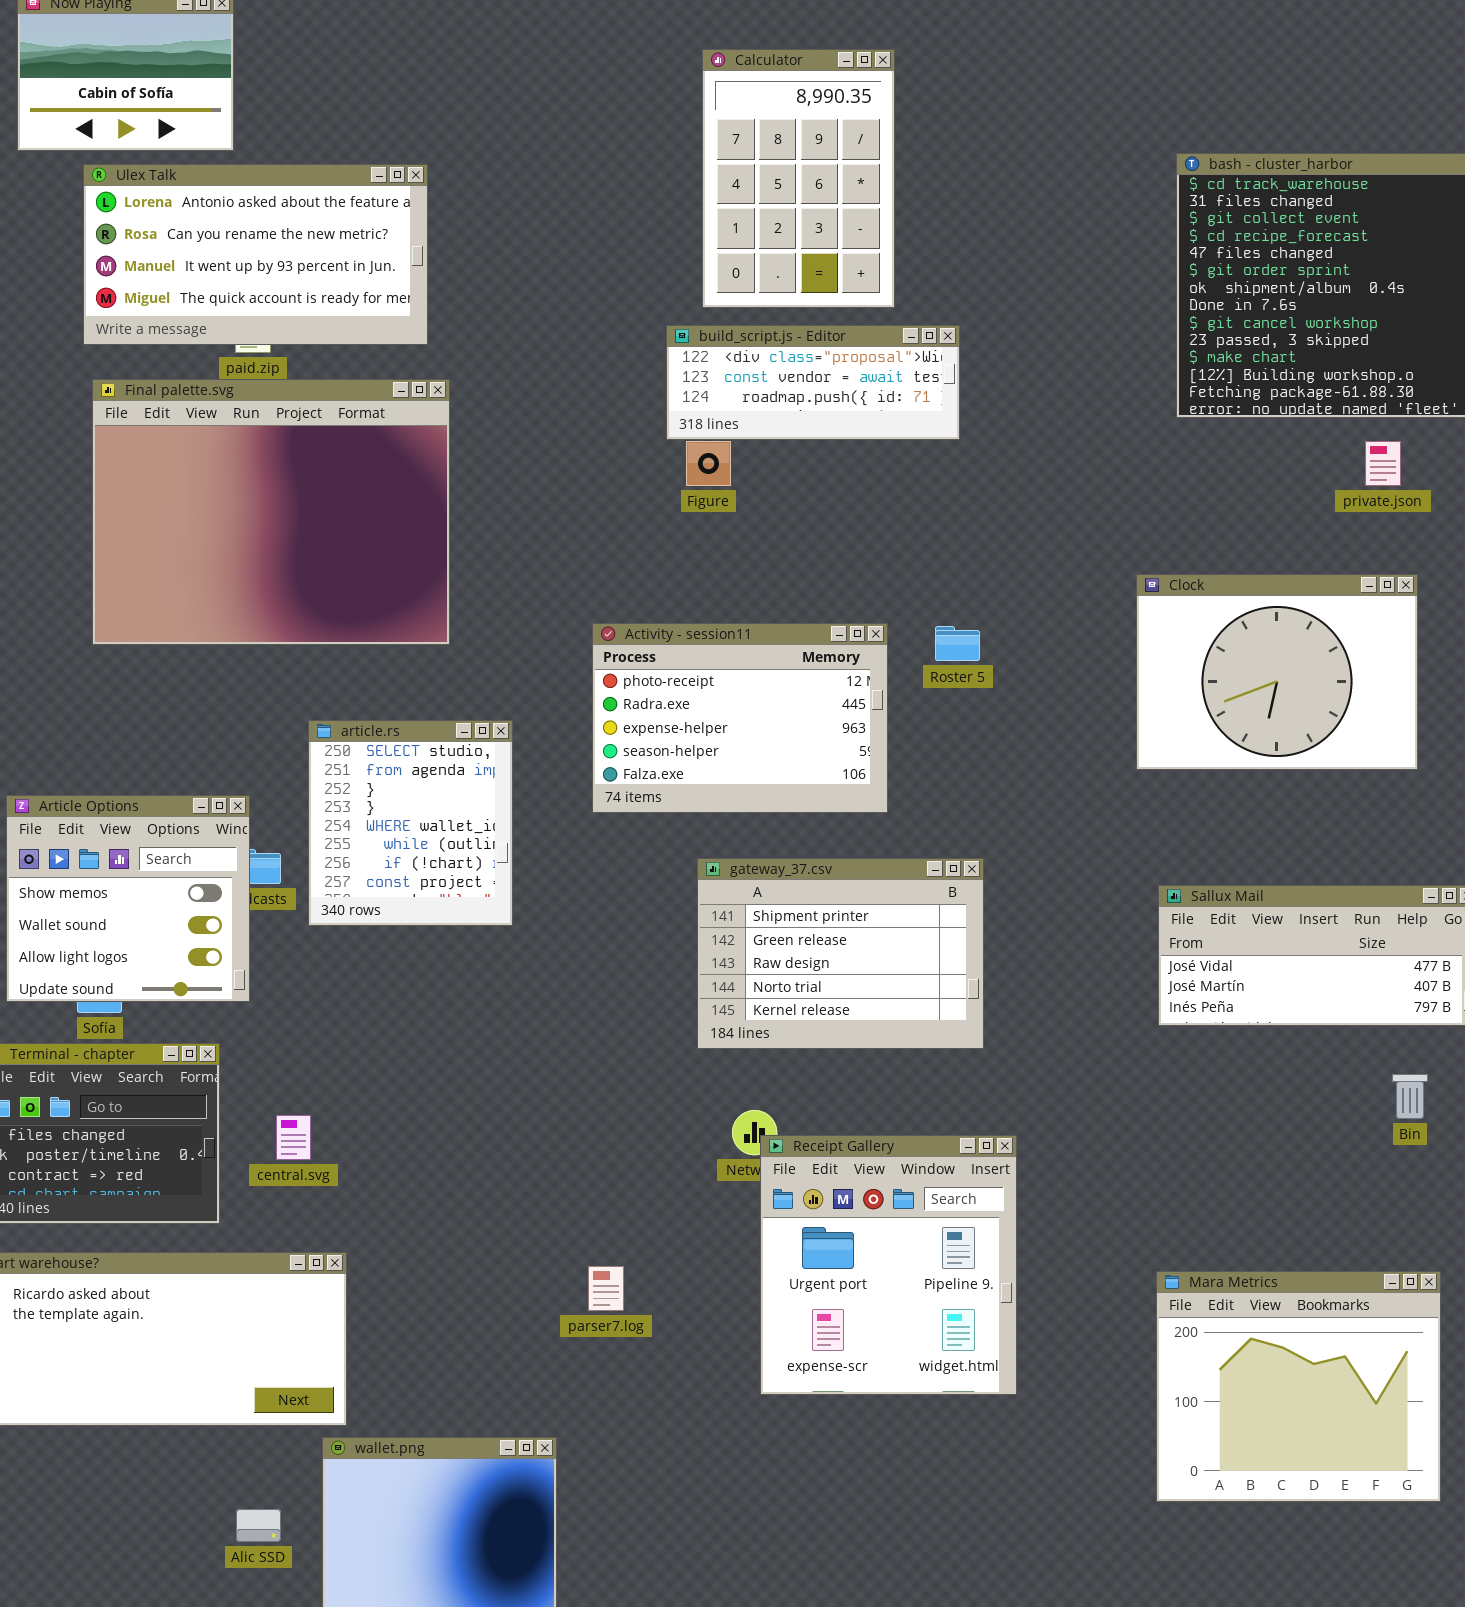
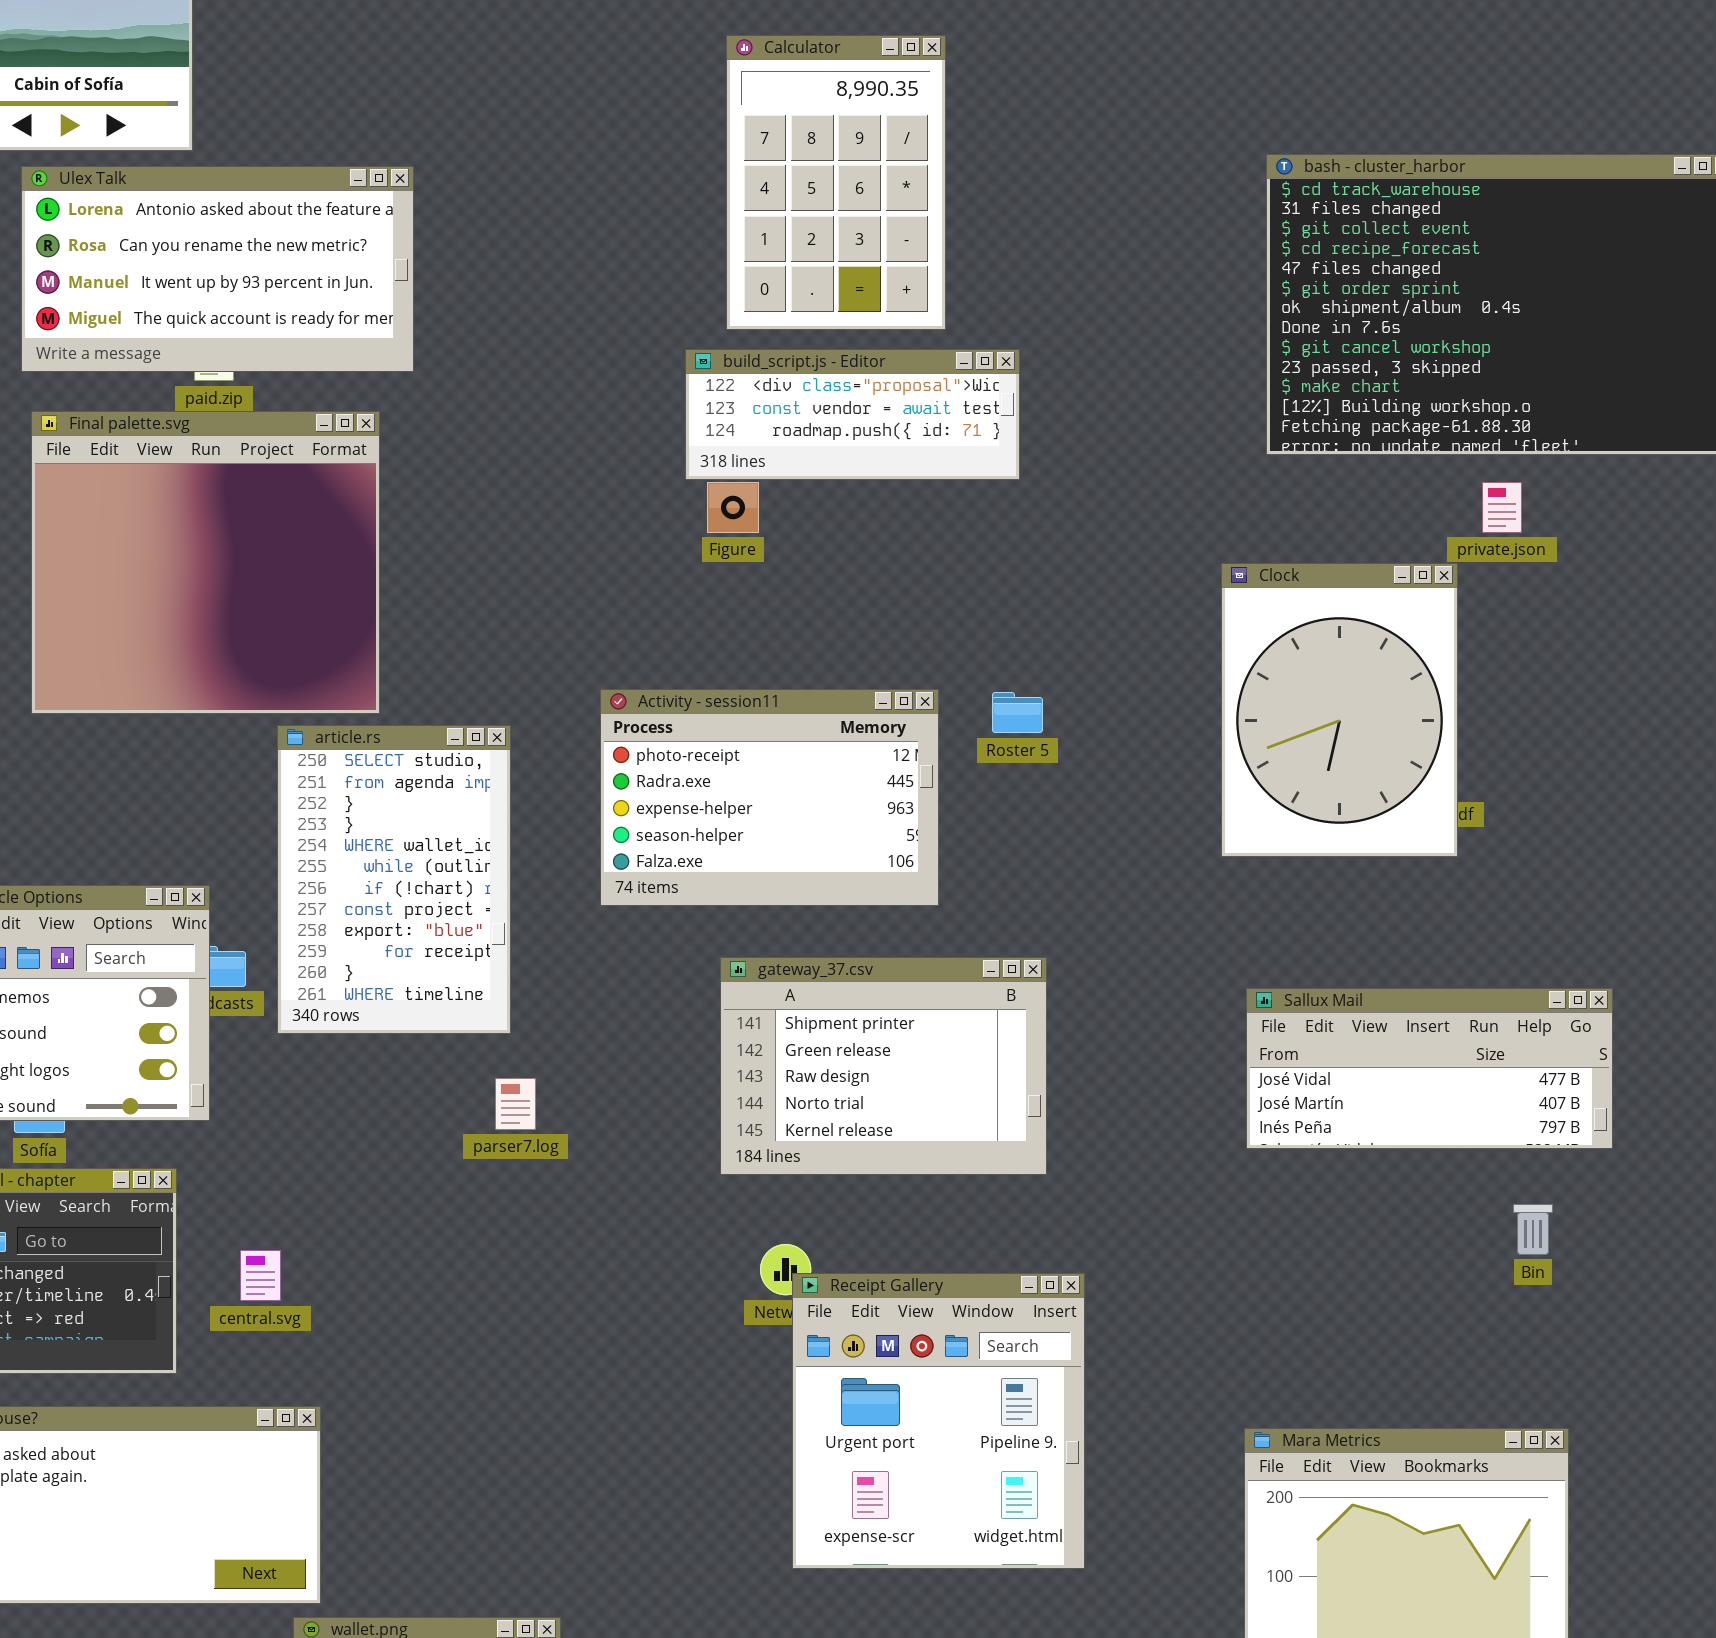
Final palette.svg: [92,379,450,645] -> [31,411,380,714], resized
Clock: [1136,574,1418,770] -> [1221,563,1458,857], resized
article.rs: [308,720,513,926] -> [277,725,511,1034], resized
parser7.log: [588,1266,624,1311] -> [495,1078,536,1130], moved

